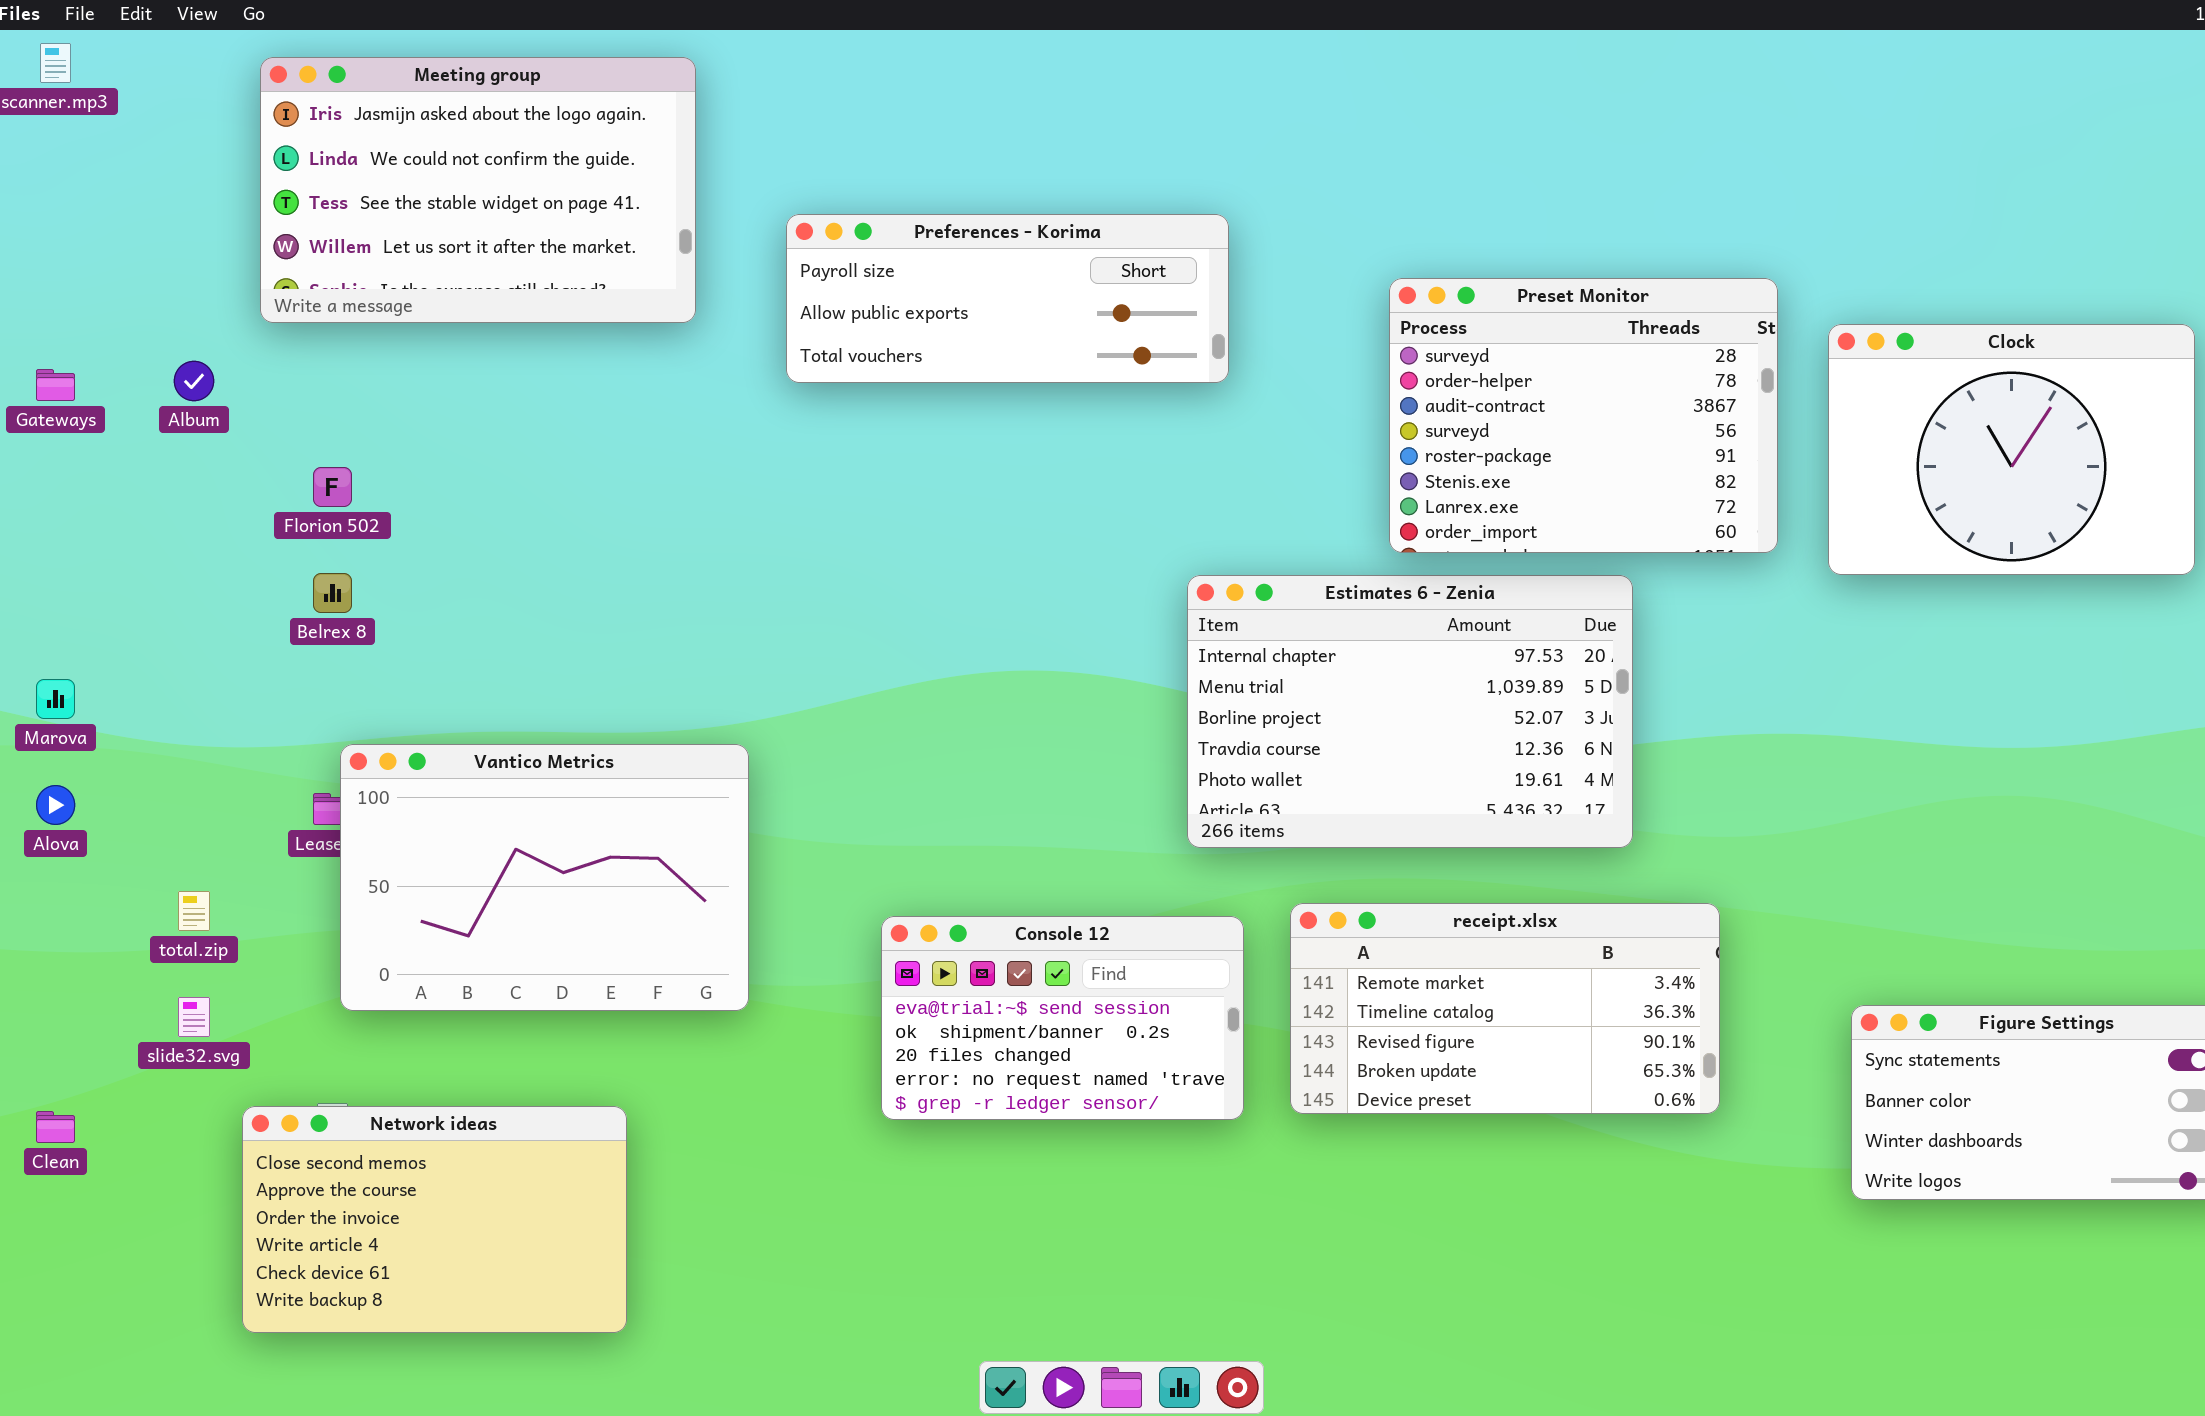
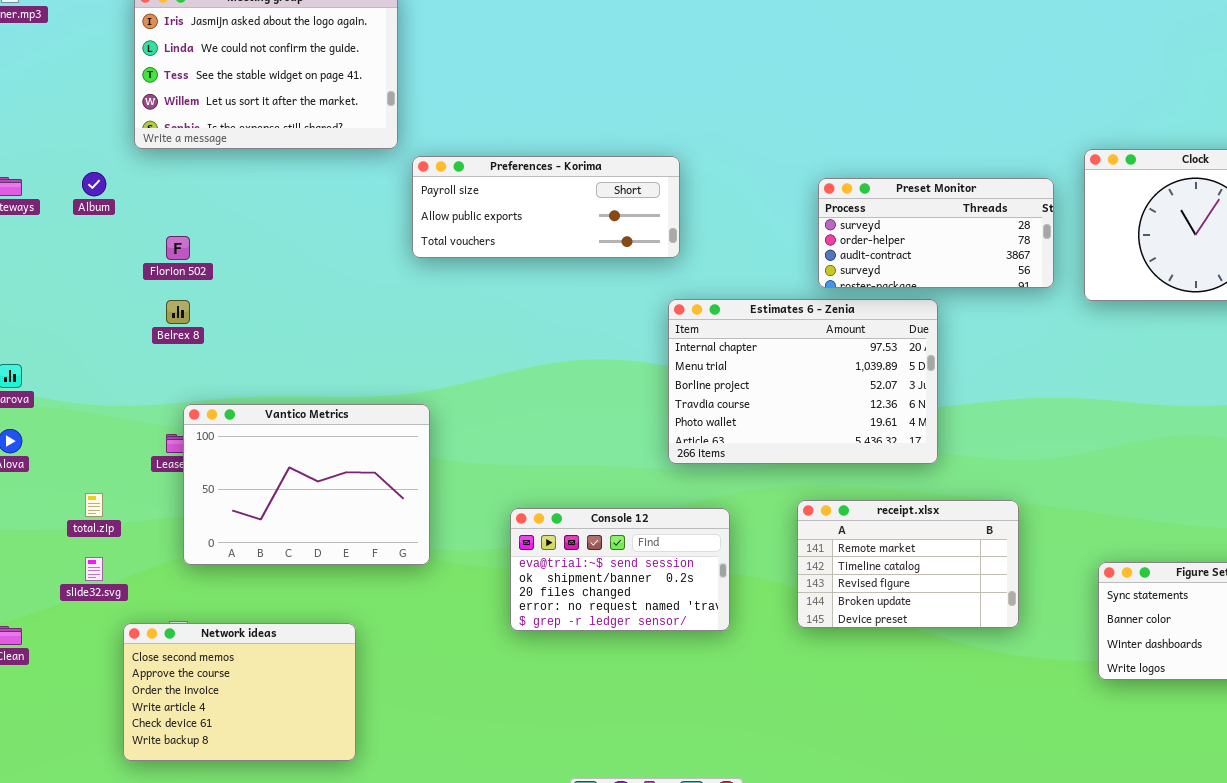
Preferences - Korima: [786,214,1229,383] -> [412,156,680,258], moved
Preset Monitor: [1389,278,1778,553] -> [818,178,1054,288], resized
Estimates 6 - Zenia: [1187,575,1633,848] -> [668,299,938,464], moved
receipt.xlsx: [1290,903,1720,1114] -> [797,500,1019,628], resized

